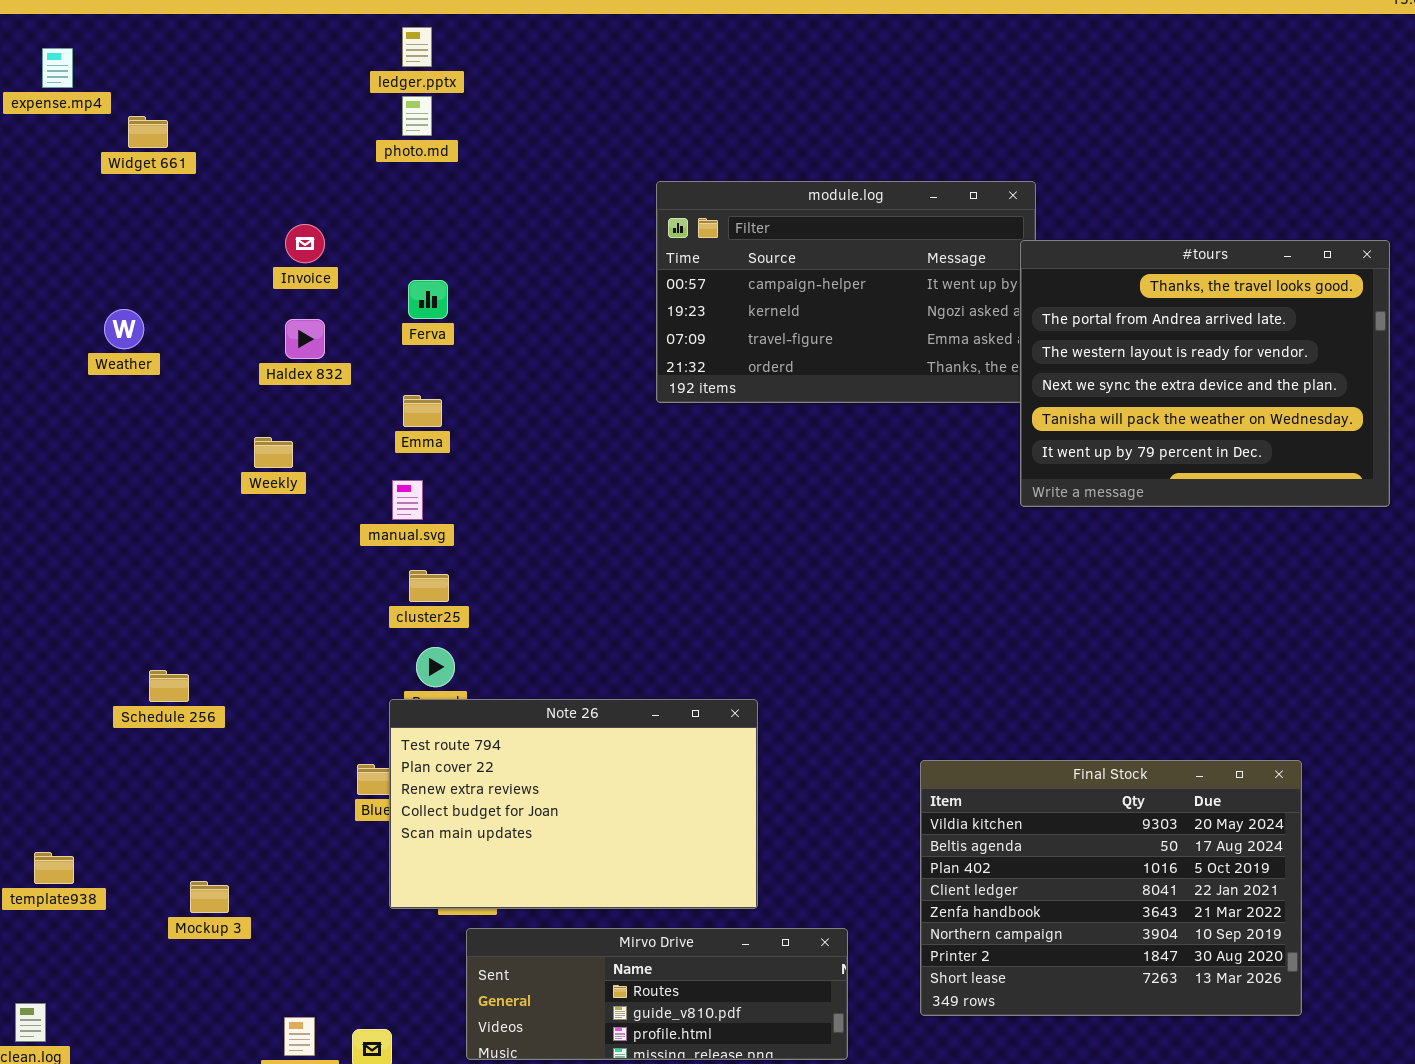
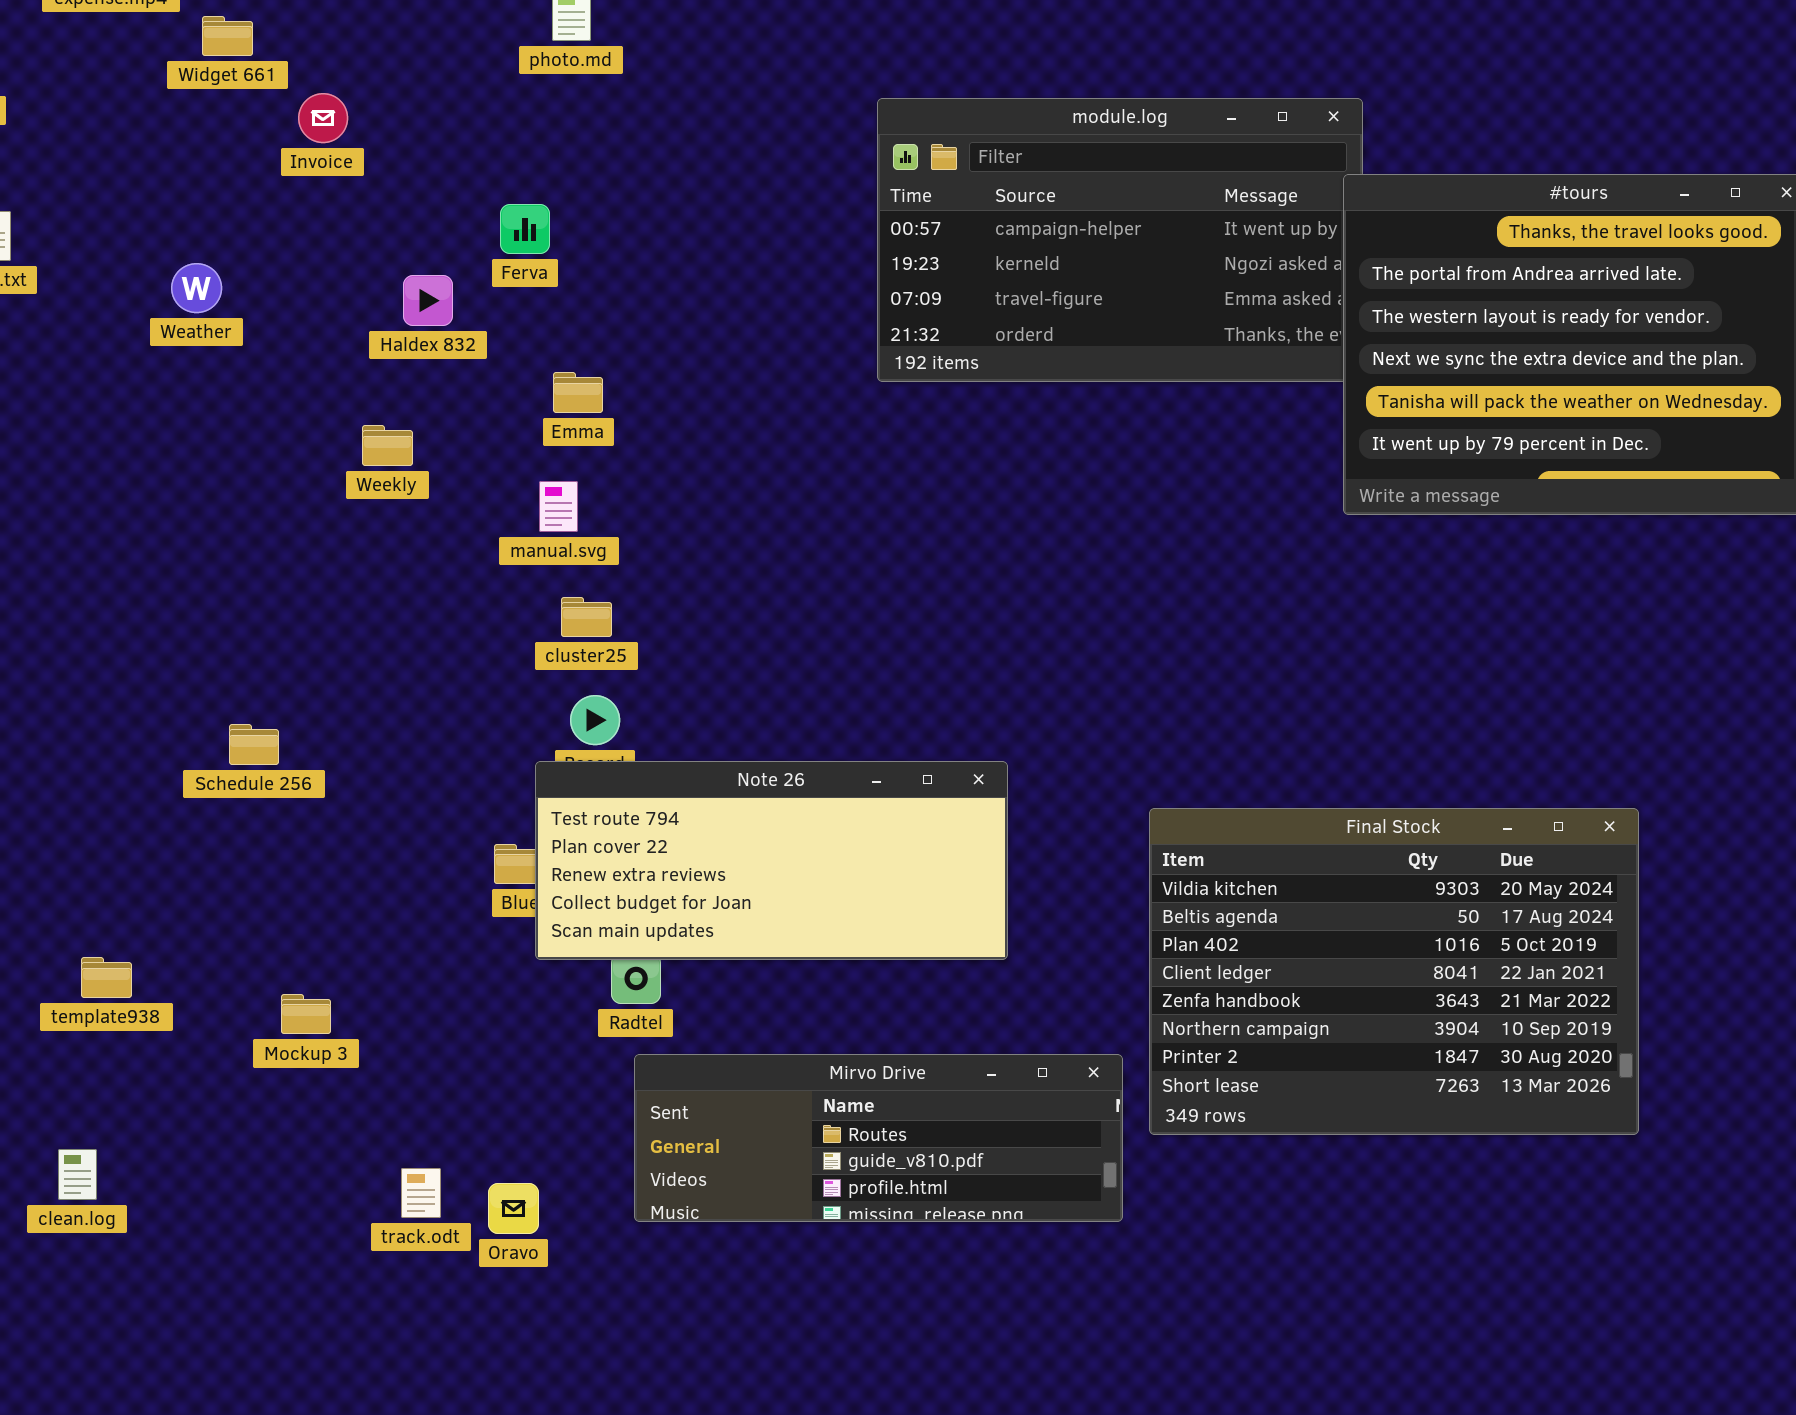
Invoice: [285,224,325,263] -> [298,93,348,143], moved
Ferva: [408,280,448,319] -> [500,204,550,254], moved
Note 26: [389,699,758,909] -> [535,761,1008,960], resized
Final Stock: [920,760,1302,1016] -> [1149,808,1639,1135], moved

